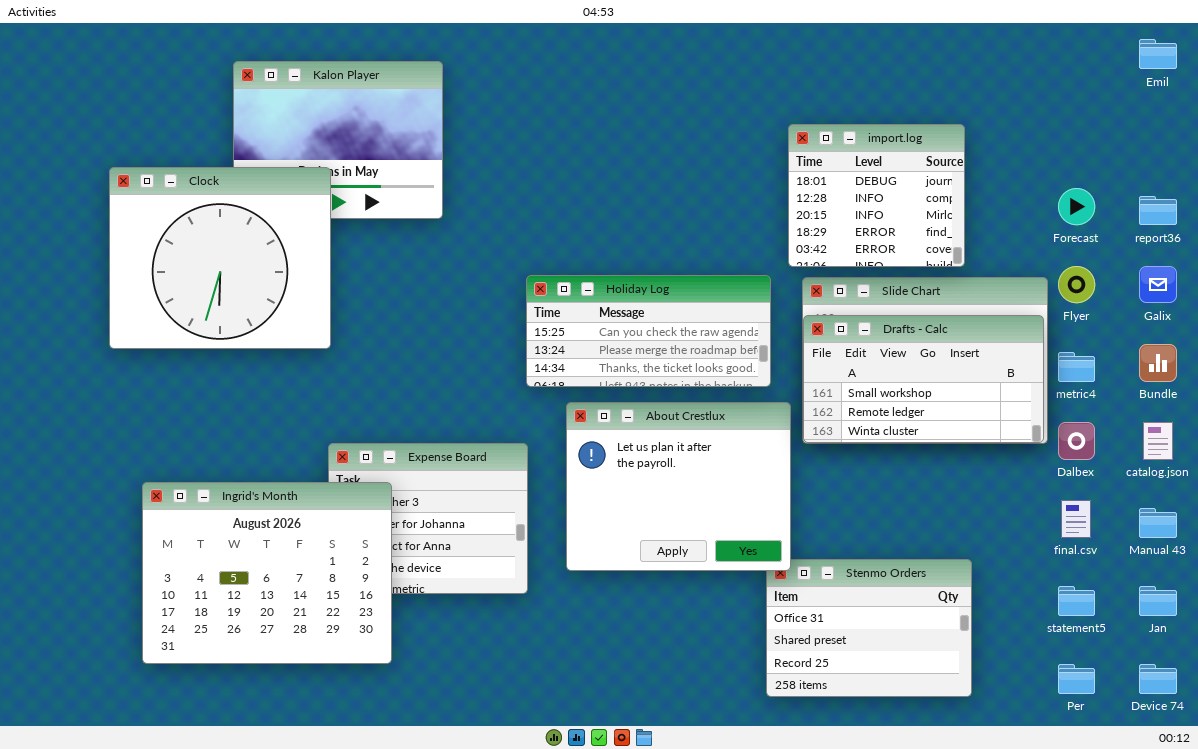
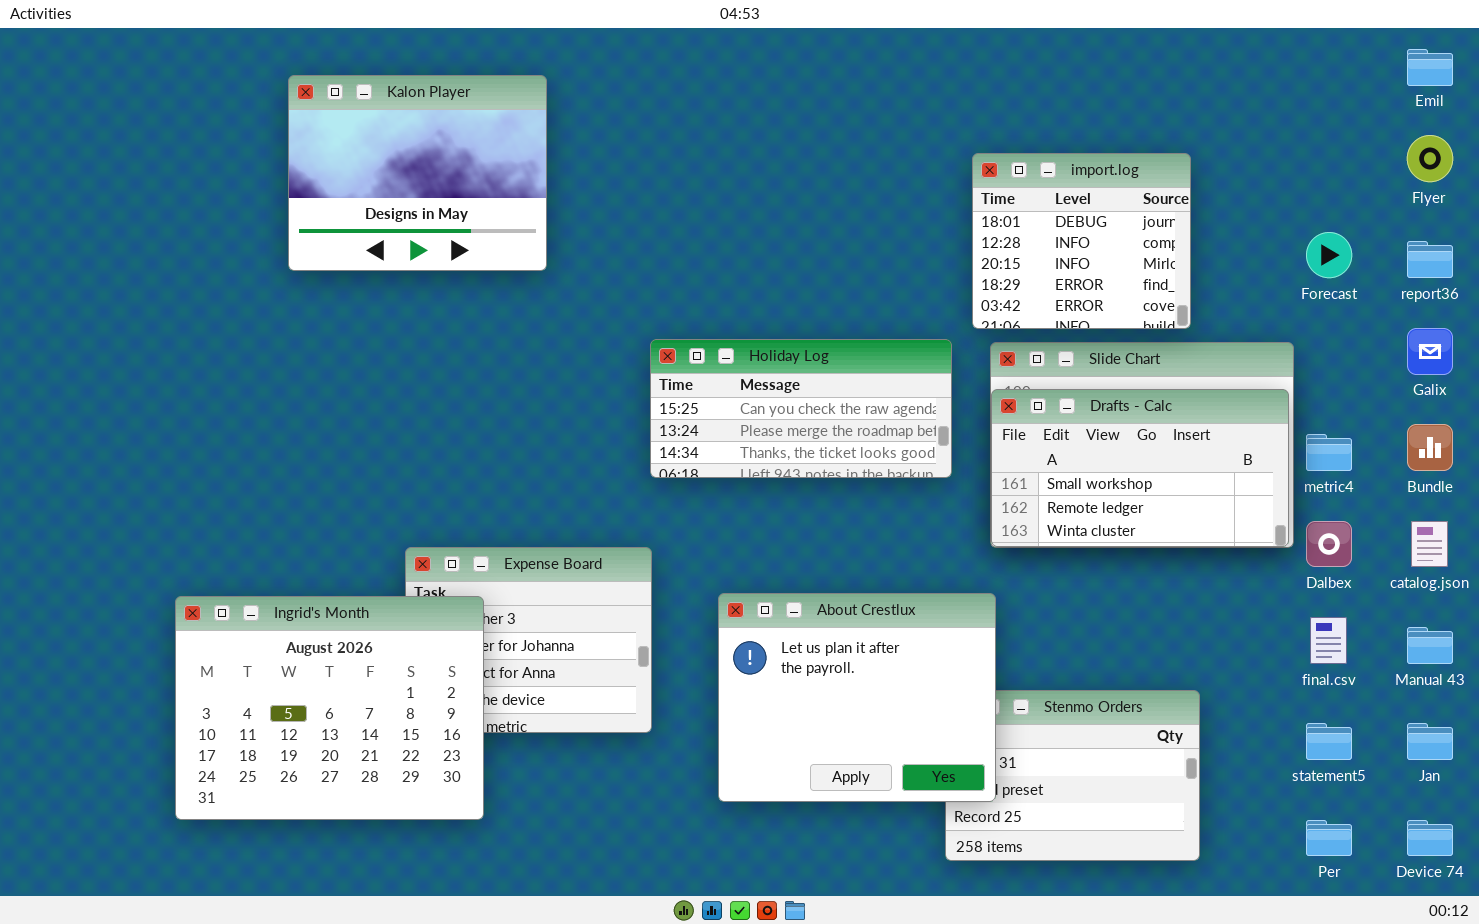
Clock: [109,167,331,349] -> none, closed
Flyer: [1058,266,1095,303] -> [1407,135,1453,182], moved
About Crestlux: [566,402,791,571] -> [718,593,996,802], moved

